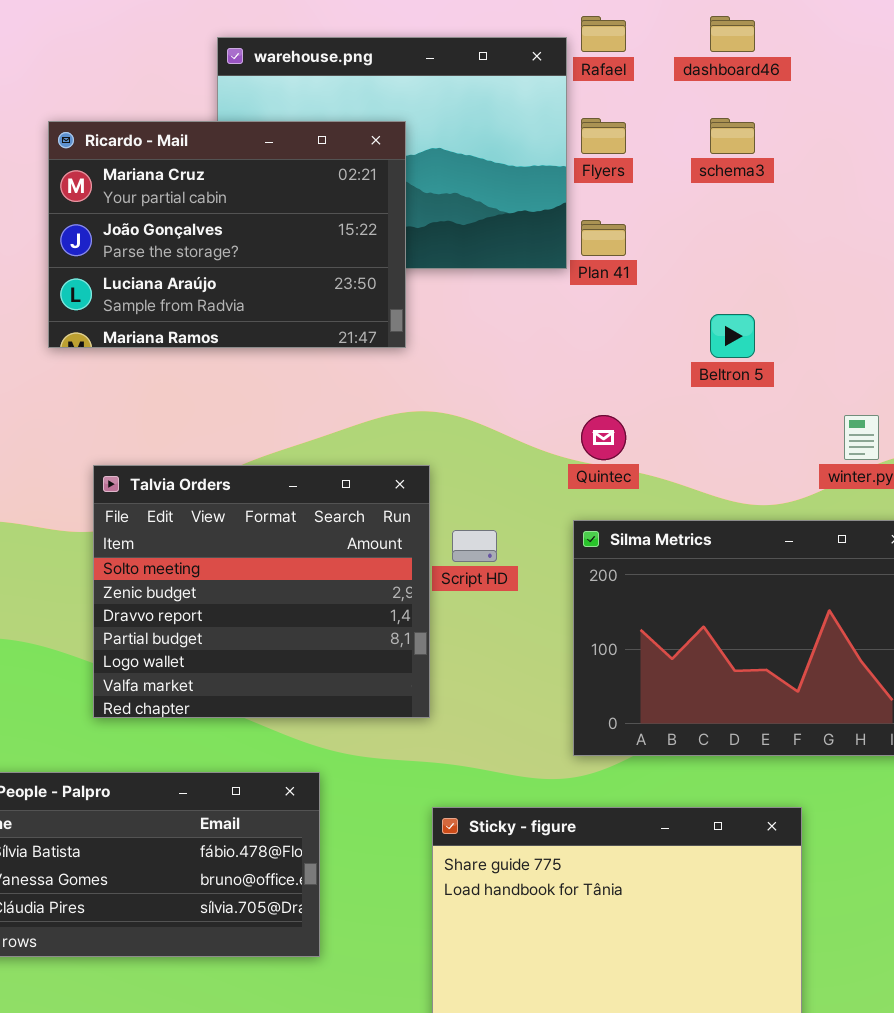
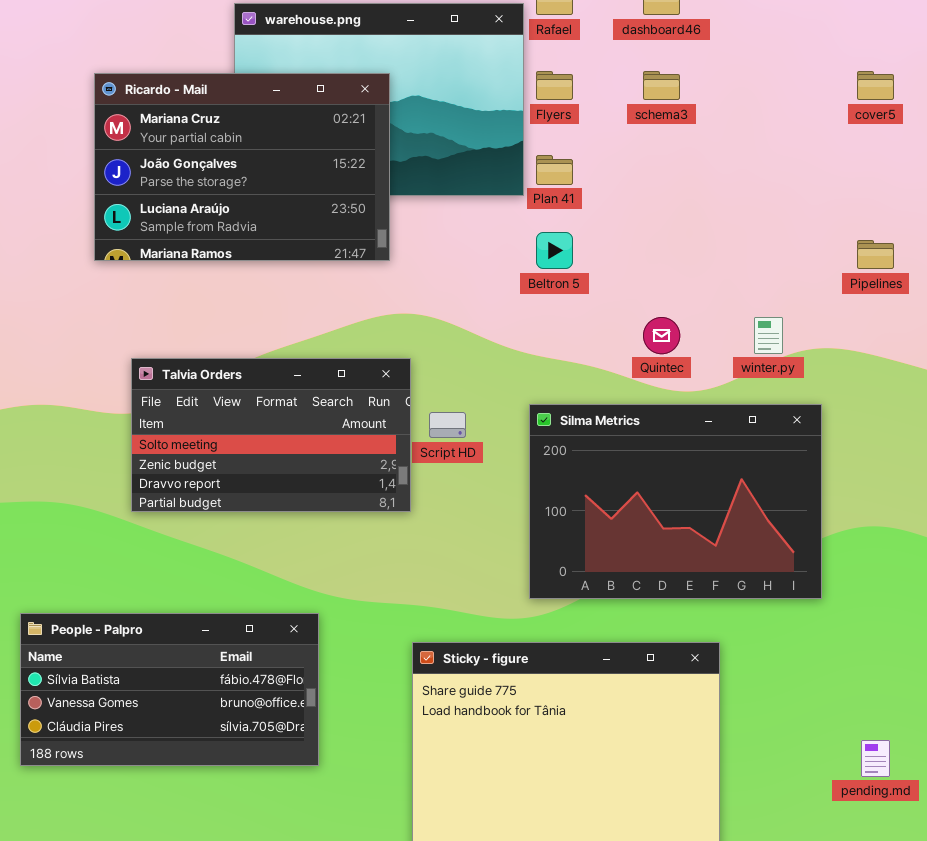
Beltron 5: [710,314,755,358] -> [536,232,573,269], moved
Quintec: [581,415,626,460] -> [643,317,680,354], moved
Talvia Orders: [93,465,430,718] -> [131,358,411,512], resized

